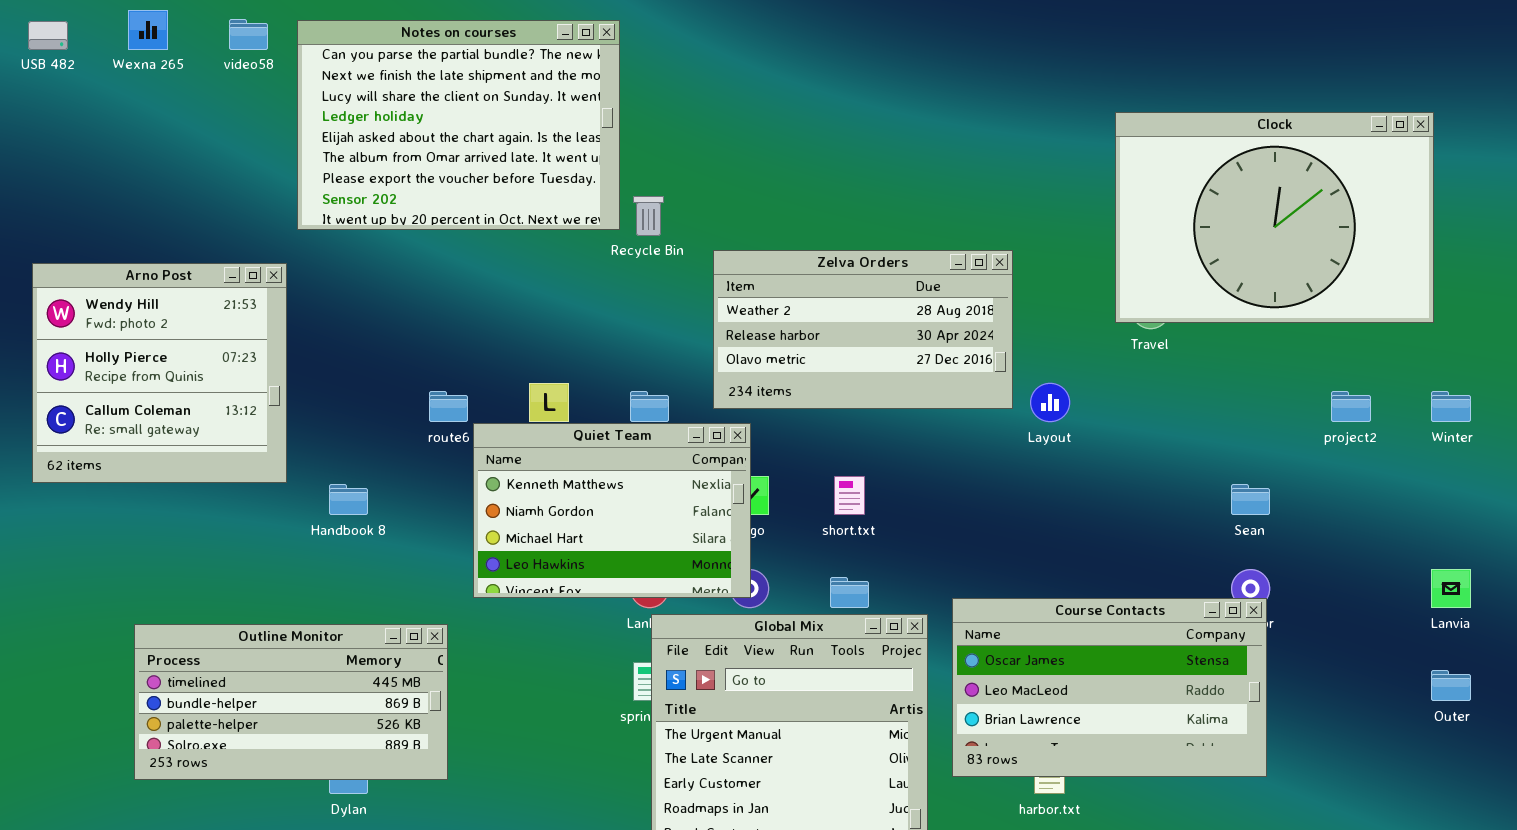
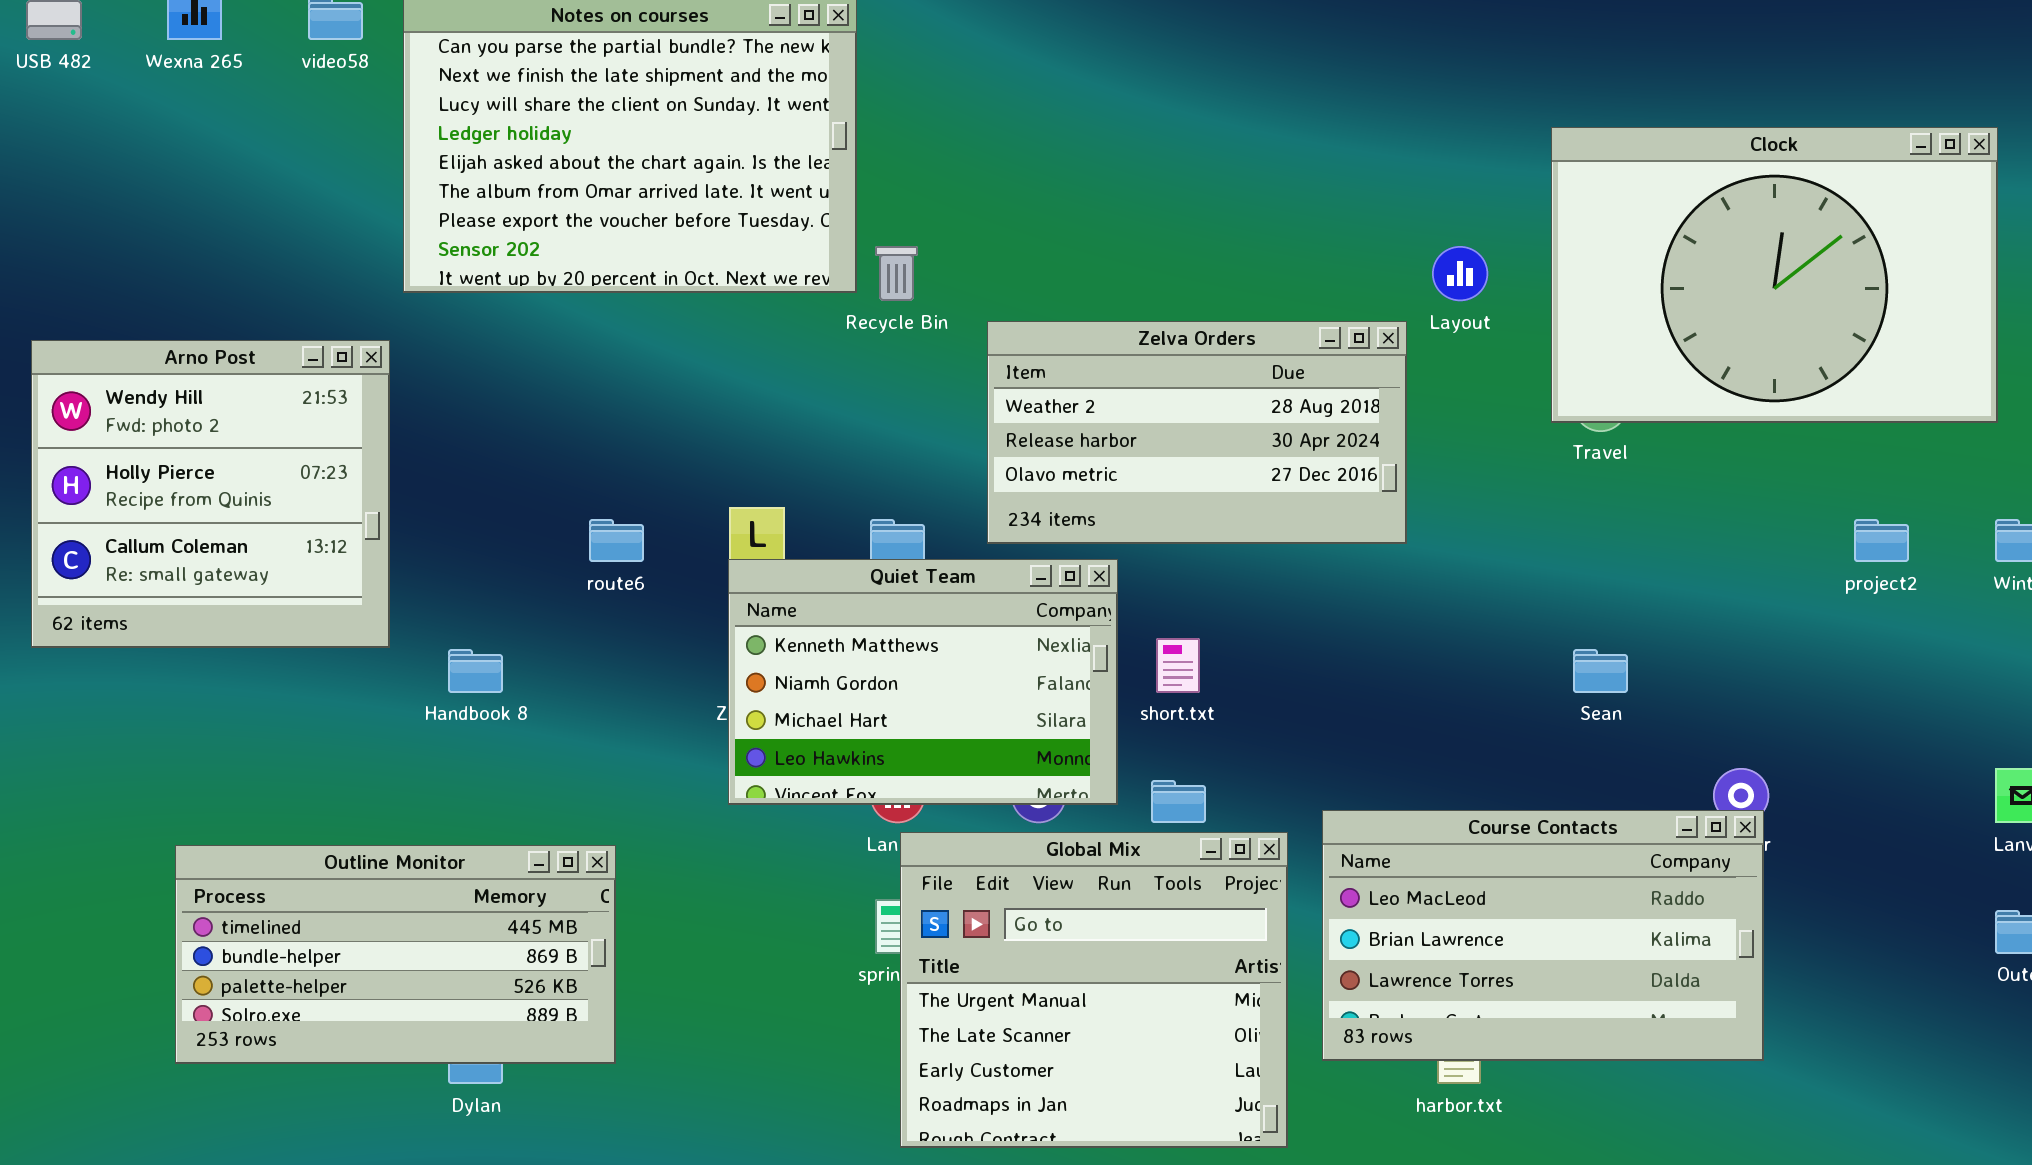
Layout: [1030,383,1070,422] -> [1432,246,1488,301], moved
Quiet Team: [473,423,751,598] -> [728,559,1118,805], moved
Sean: [1231,484,1270,515] -> [1573,649,1628,693], moved
Course Contacts: [952,598,1267,777] -> [1322,810,1764,1061], scrolled down 1 row

